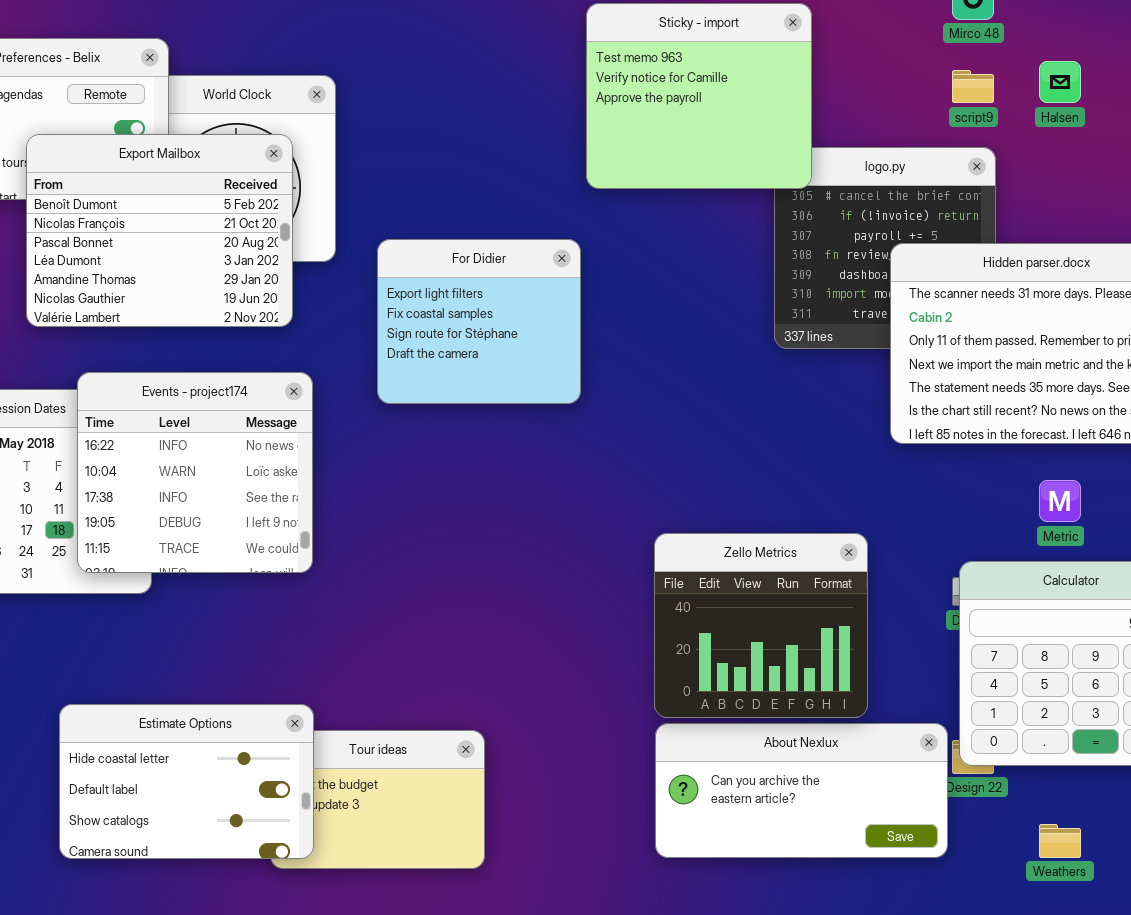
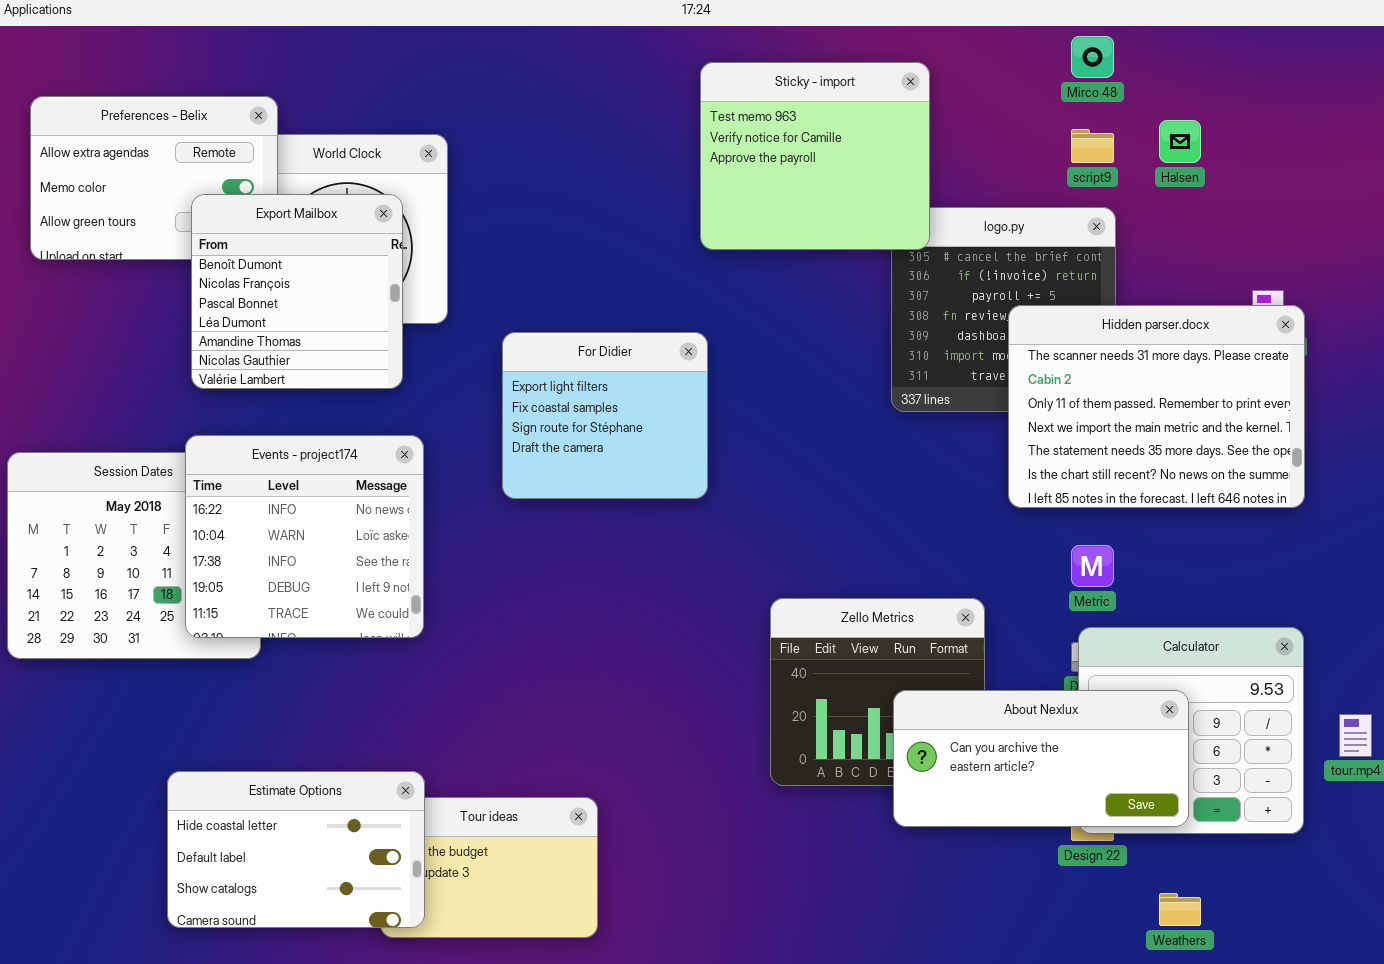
Export Mailbox: [26,134,293,327] -> [191,194,403,389], resized
For Didier: [377,239,581,404] -> [502,332,708,499], moved
Metric: [1039,480,1081,522] -> [1071,545,1114,587], moved
About Nexlux: [655,723,948,858] -> [893,690,1189,827], moved

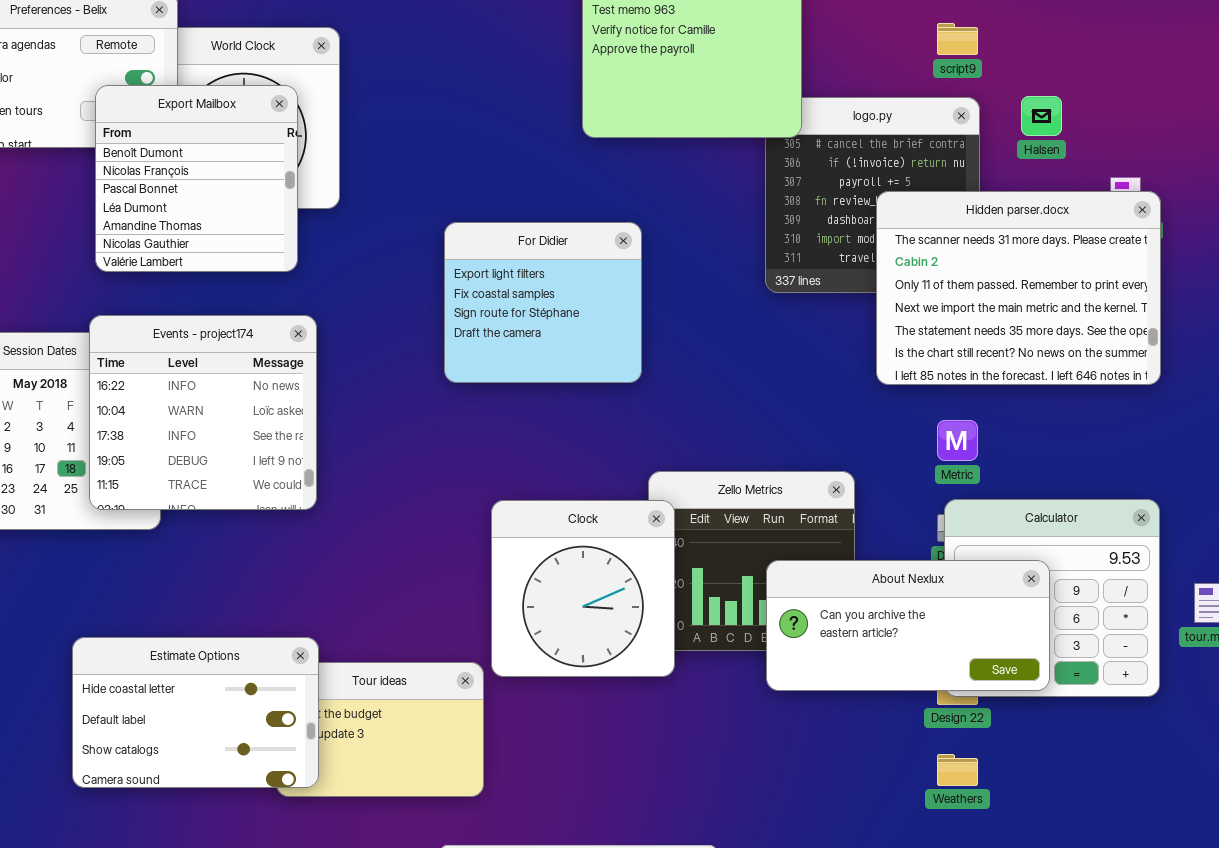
Halsen: [1159,120,1201,163] -> [1021,96,1062,136], moved
For Didier: [502,332,708,499] -> [444,222,642,383], moved
Clock: none -> [491,500,675,677], opened
Weathers: [1159,893,1201,926] -> [937,754,978,786], moved

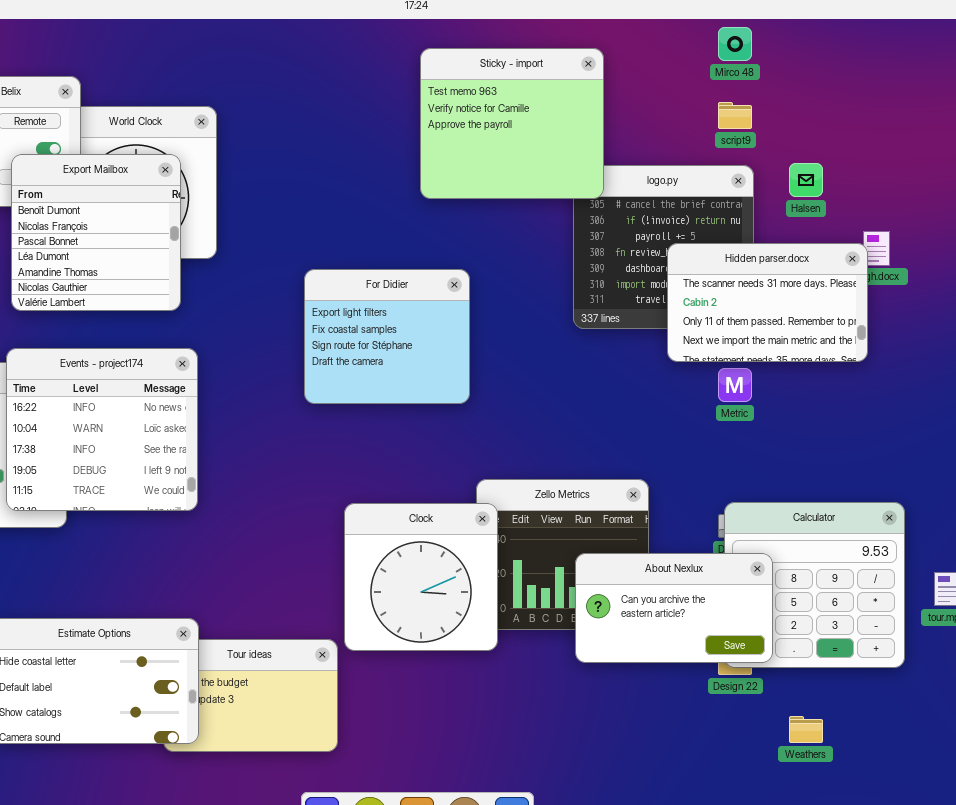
Hidden parser.docx: [876,191,1161,385] -> [667,243,868,362], resized
Metric: [937,420,978,461] -> [718,368,752,402], moved
About Nexlux: [766,560,1050,691] -> [575,553,773,663], resized
Weathers: [937,754,978,786] -> [789,716,823,743], moved

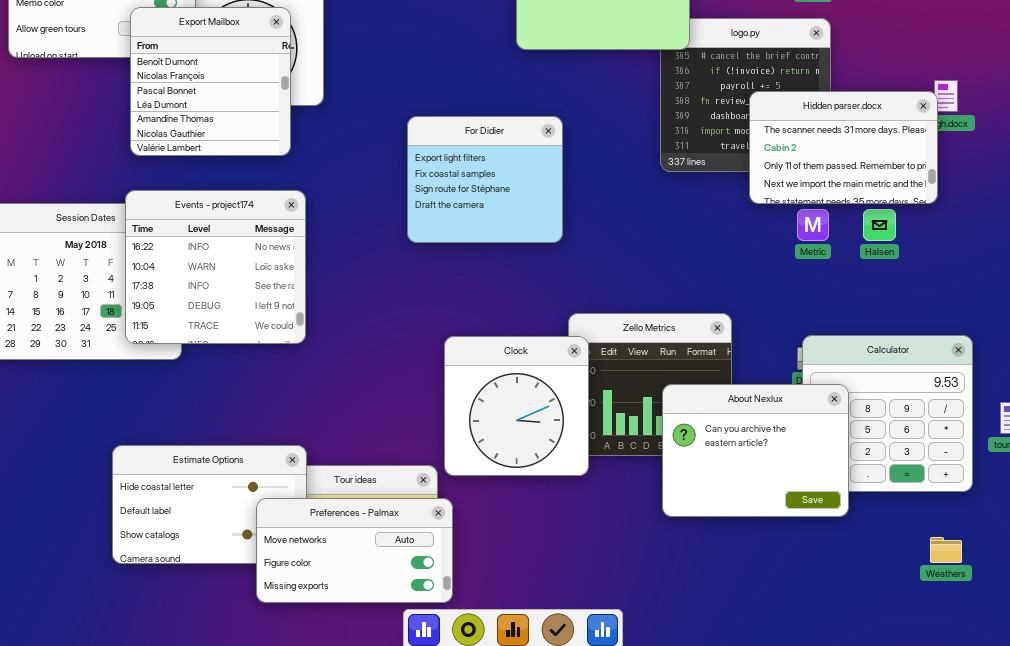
Halsen: [789,163,823,197] -> [863,209,896,241], moved
About Nexlux: [575,553,773,663] -> [662,384,849,517], resized
Preferences - Palmax: none -> [256,498,453,603], opened
Weathers: [789,716,823,743] -> [930,537,962,563], moved

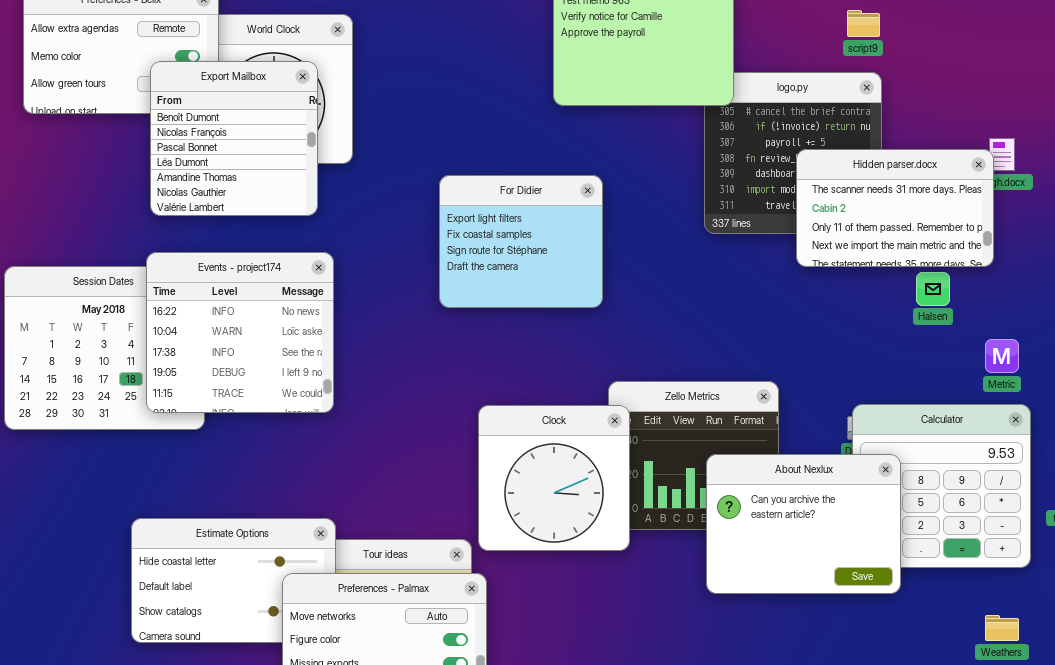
Metric: [797,209,829,241] -> [985,339,1019,373], moved

